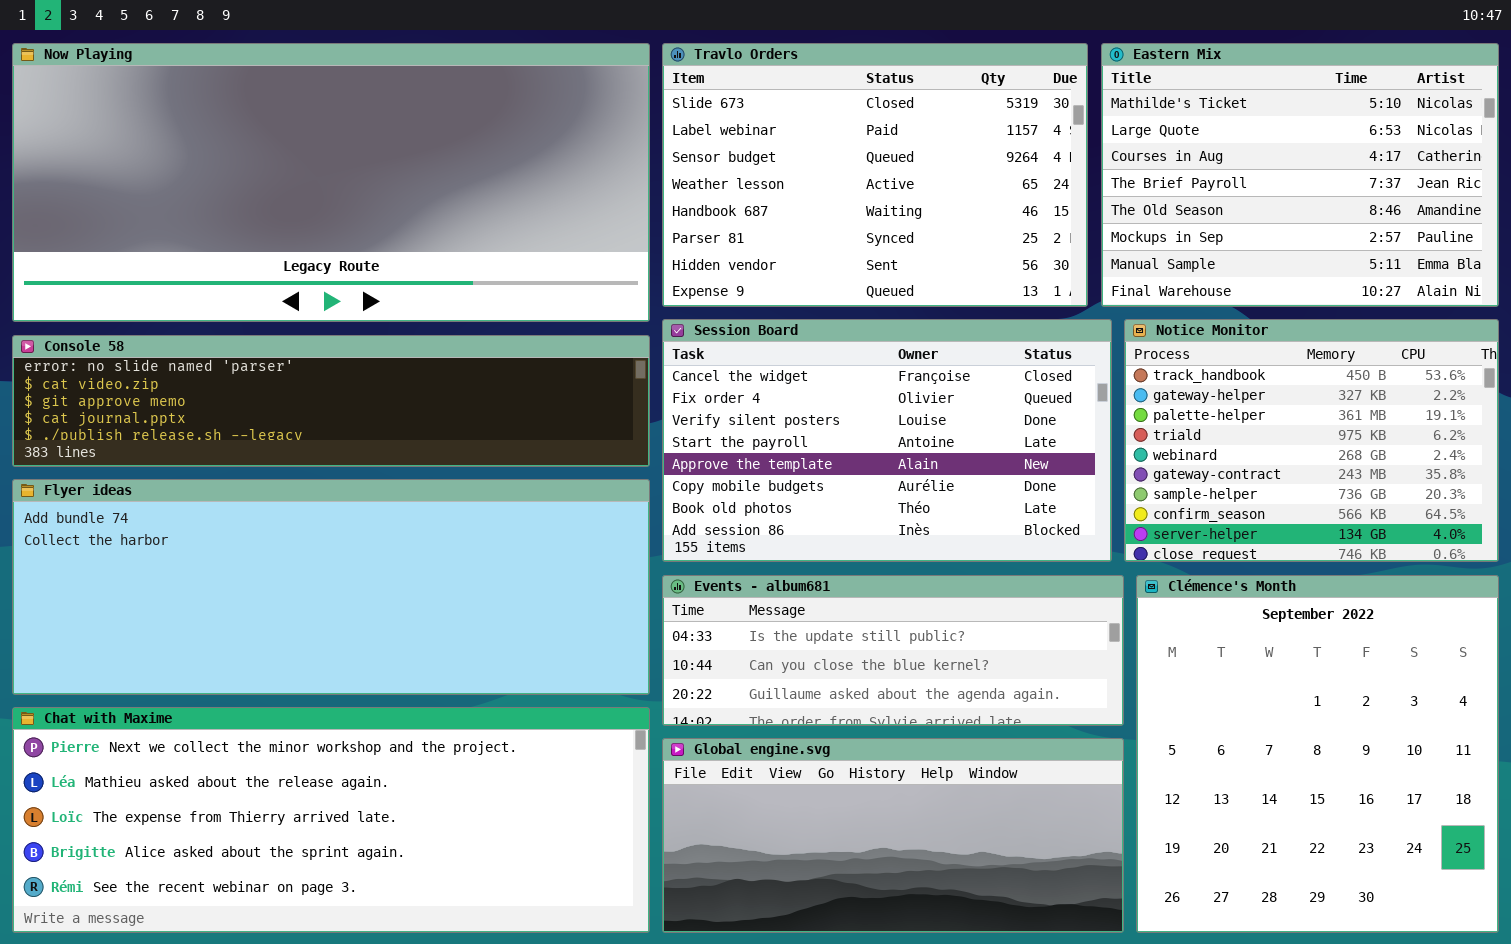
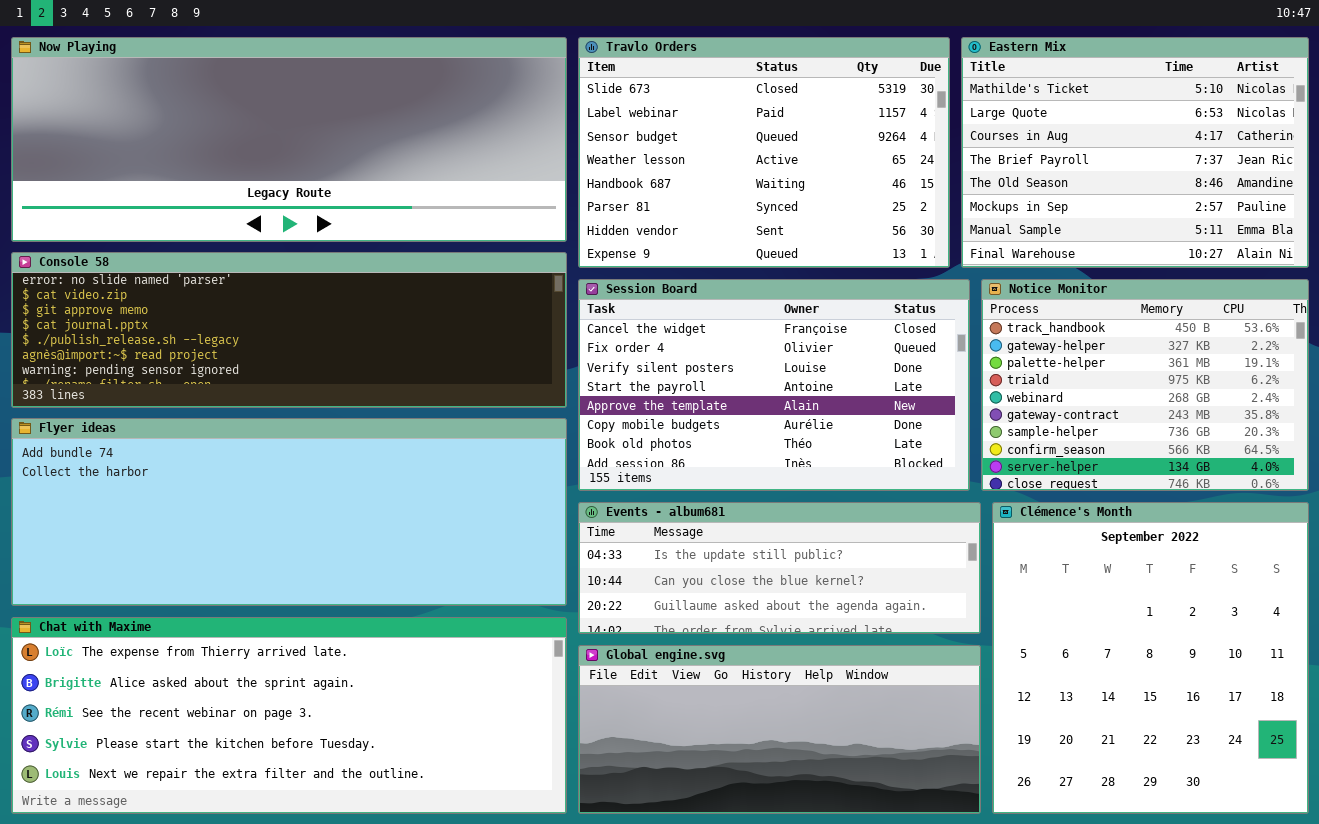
Now Playing: [12,43,650,322] -> [11,37,567,242], resized
Console 58: [12,335,650,467] -> [11,252,567,408], resized
Chat with Maxime: [12,707,650,933] -> [11,617,567,814], scrolled down 2 rows

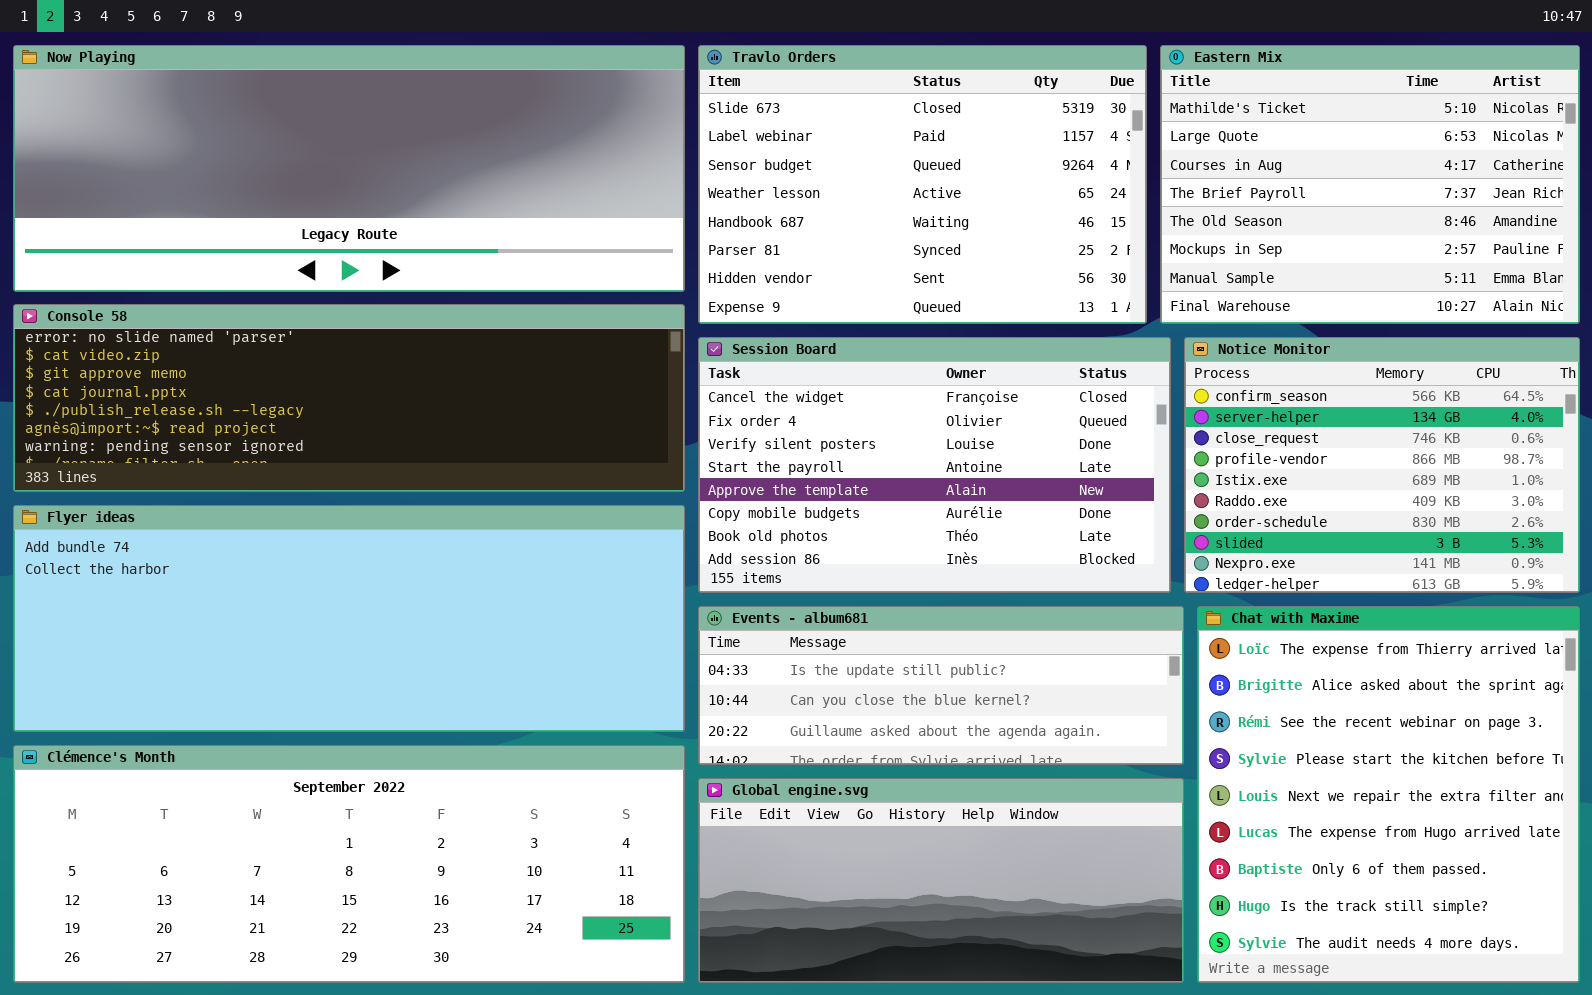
Notice Monitor: [981,279,1309,491] -> [1184,337,1580,593], scrolled down 7 rows
Clémence's Month: [992,502,1309,814] -> [13,745,685,983], moved, resized
Chat with Maxime: [11,617,567,814] -> [1197,606,1580,983], moved, resized

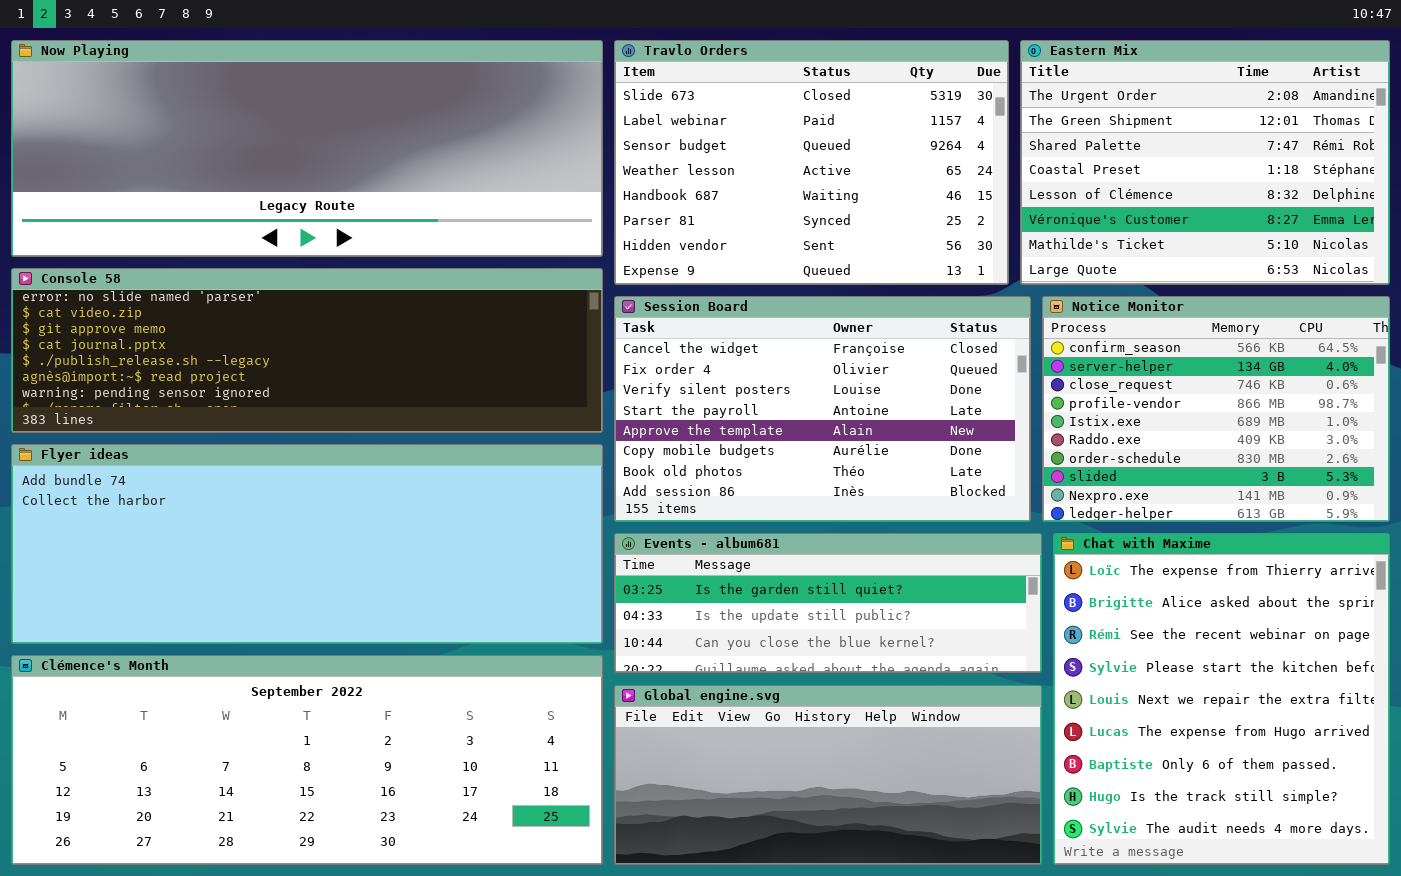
Eastern Mix: [1160,45,1580,324] -> [1020,40,1390,285], scrolled up 6 rows
Events - album681: [698,606,1184,765] -> [614,533,1042,673], scrolled up 1 row

